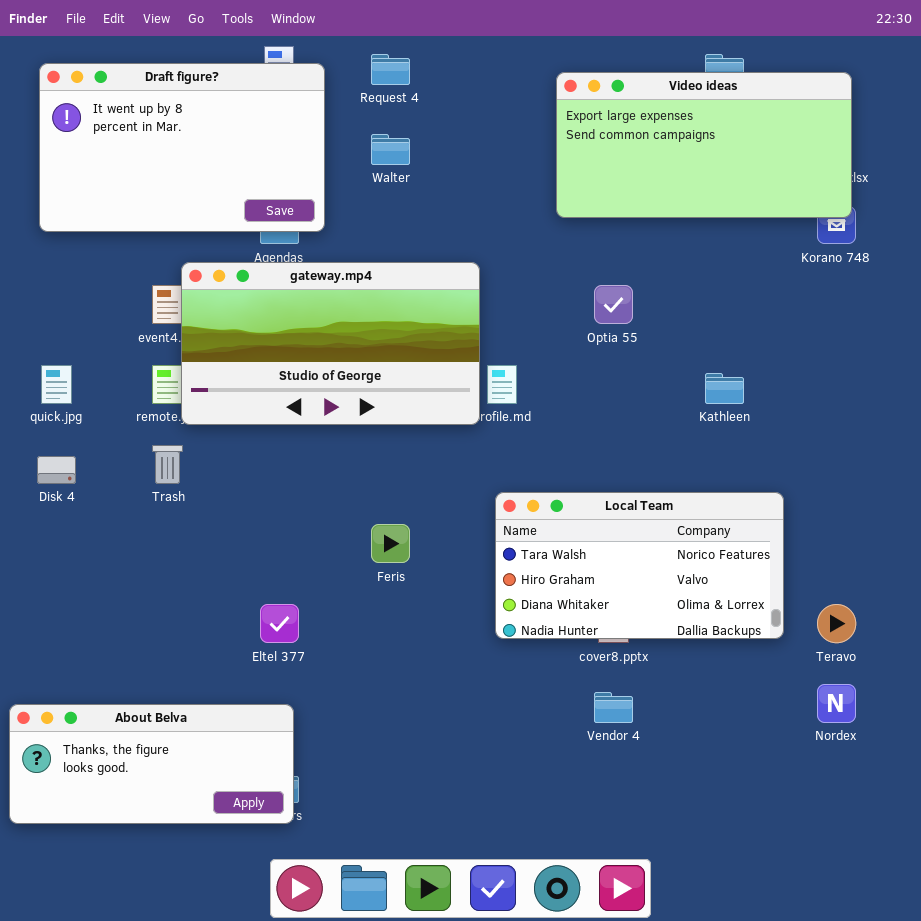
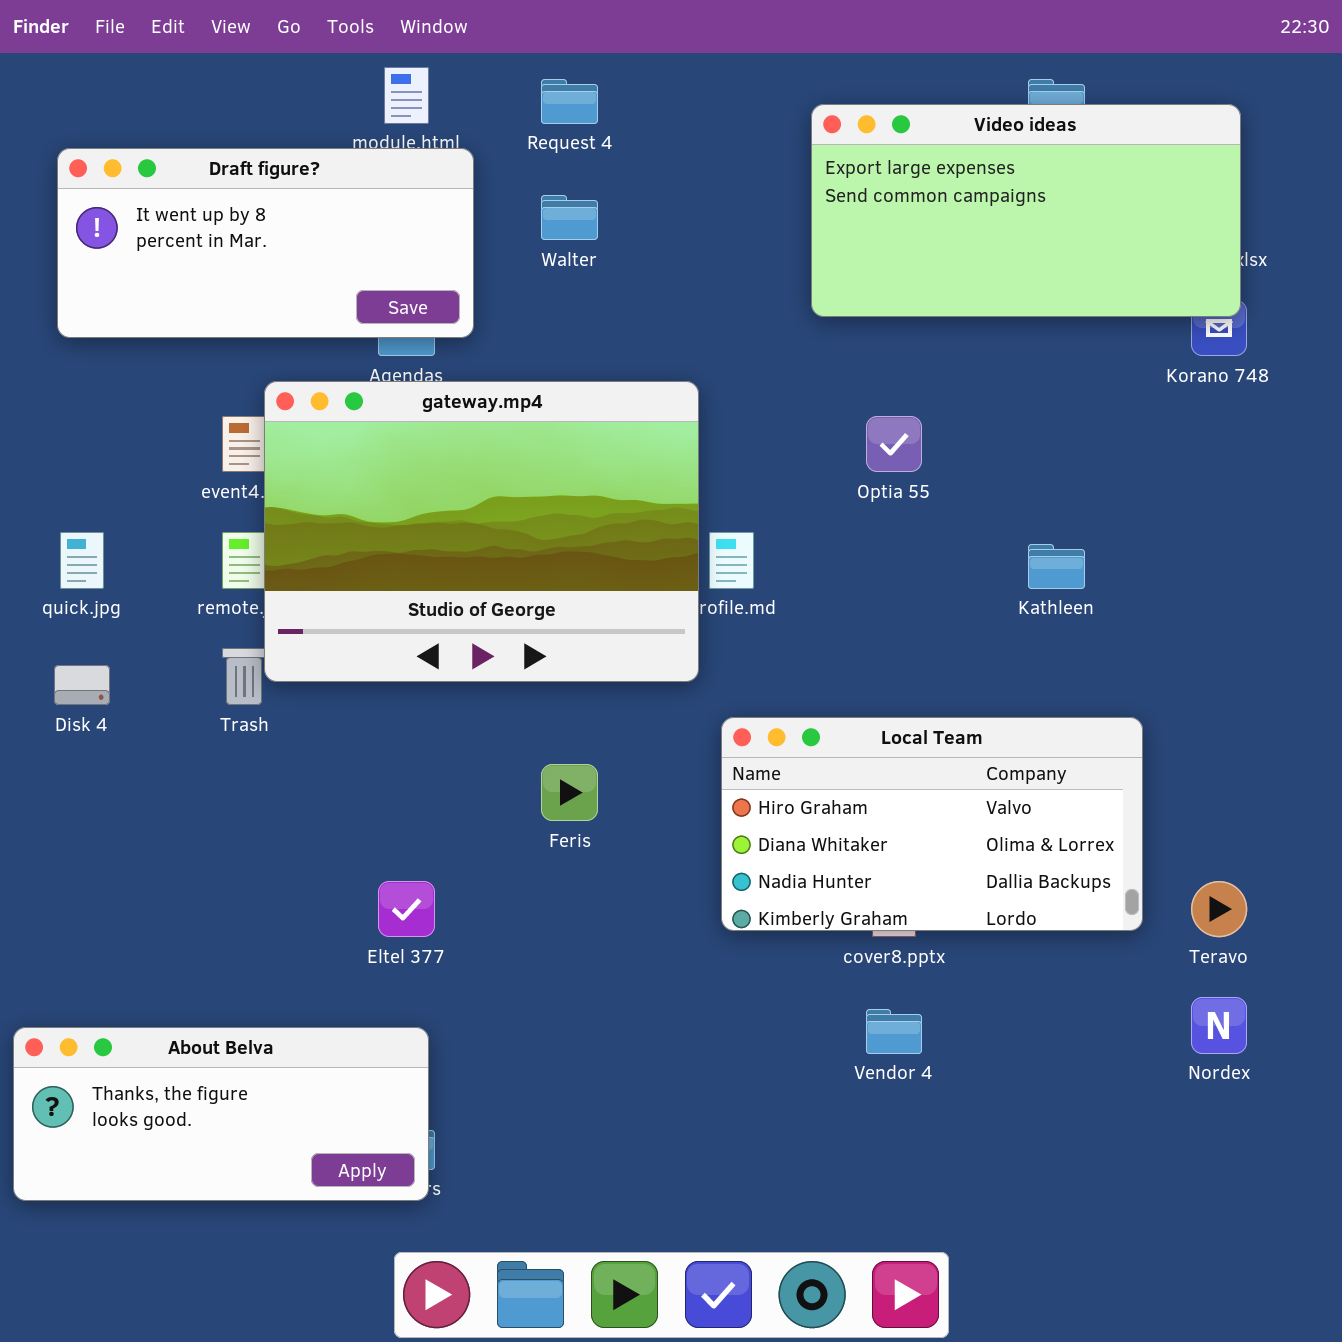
Draft figure?: [39,63,325,232] -> [57,148,474,338], resized
gateway.mp4: [181,262,480,425] -> [264,381,699,682], resized
Local Team: [495,492,784,639] -> [721,717,1143,931], scrolled down 1 row

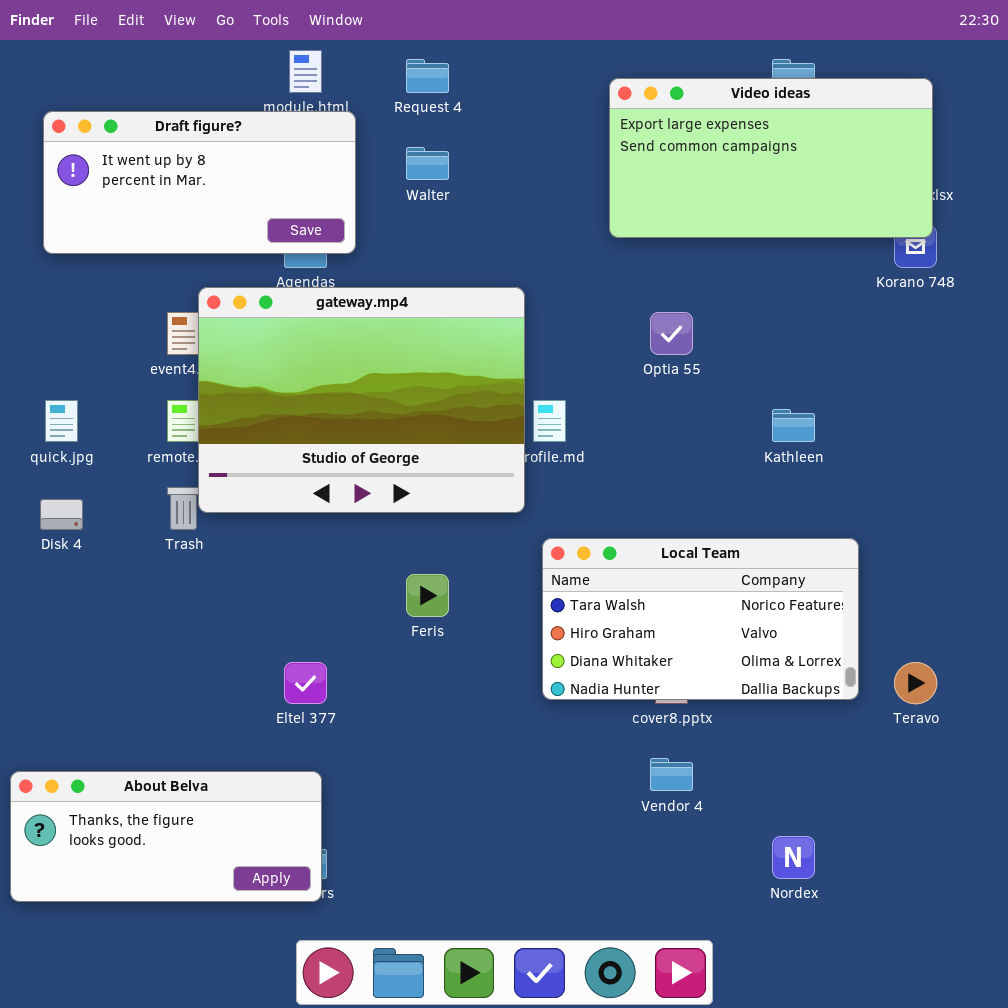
Local Team: [721,717,1143,931] -> [542,538,859,700], scrolled up 1 row
Nordex: [1191,997,1247,1054] -> [772,836,815,879], moved

